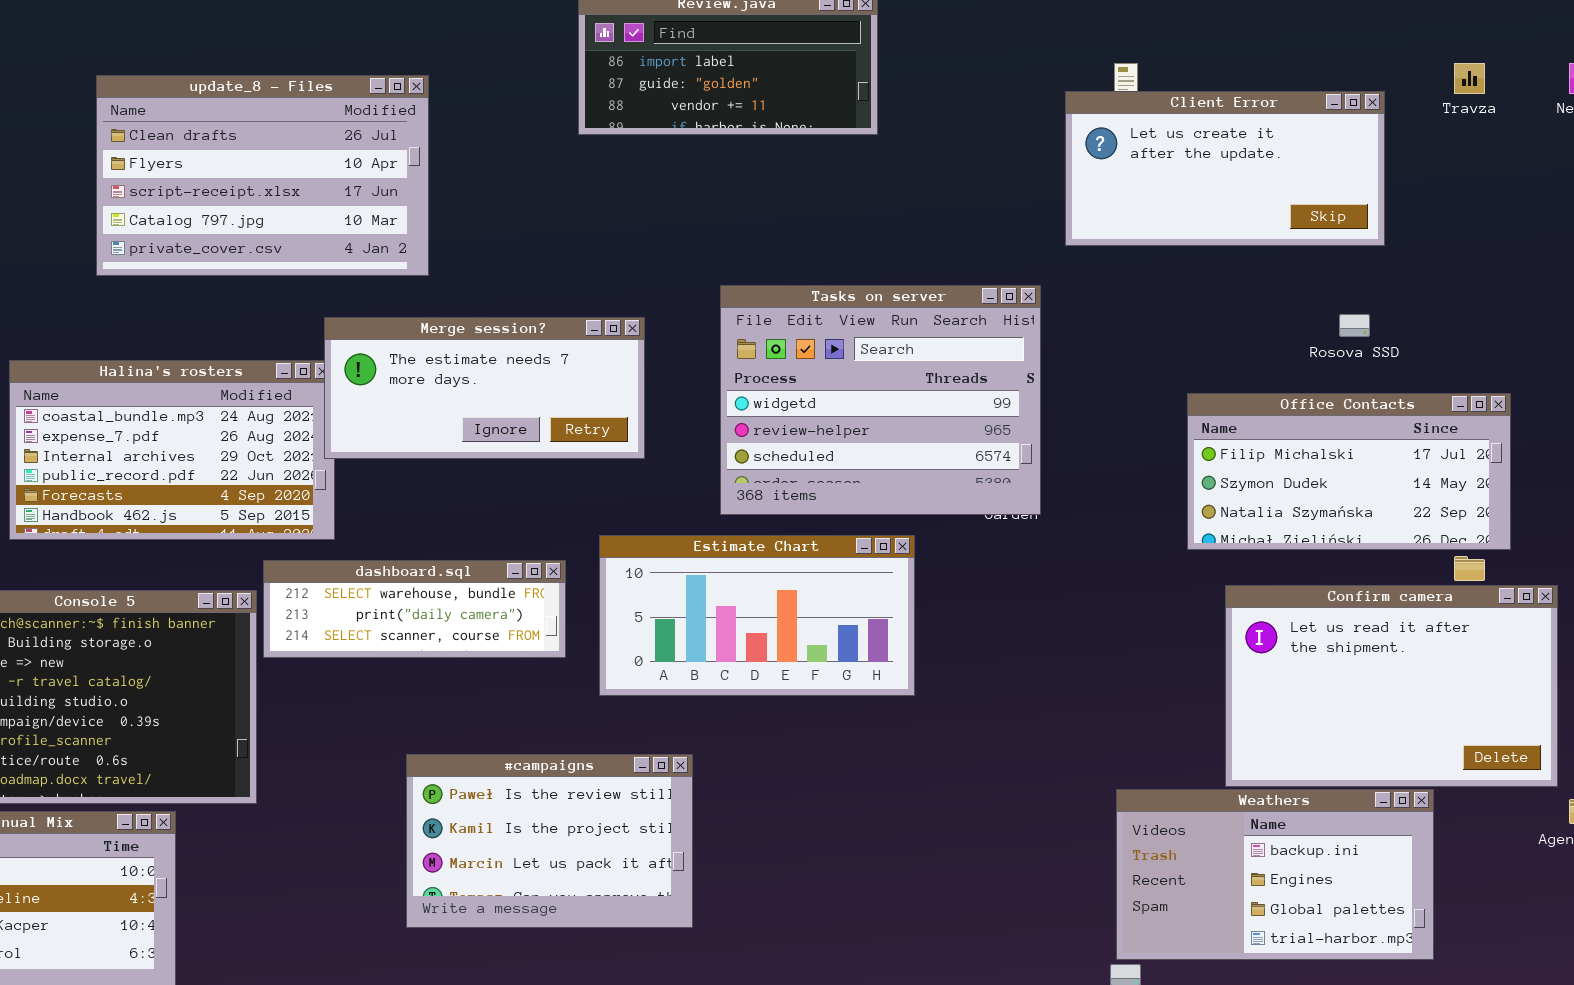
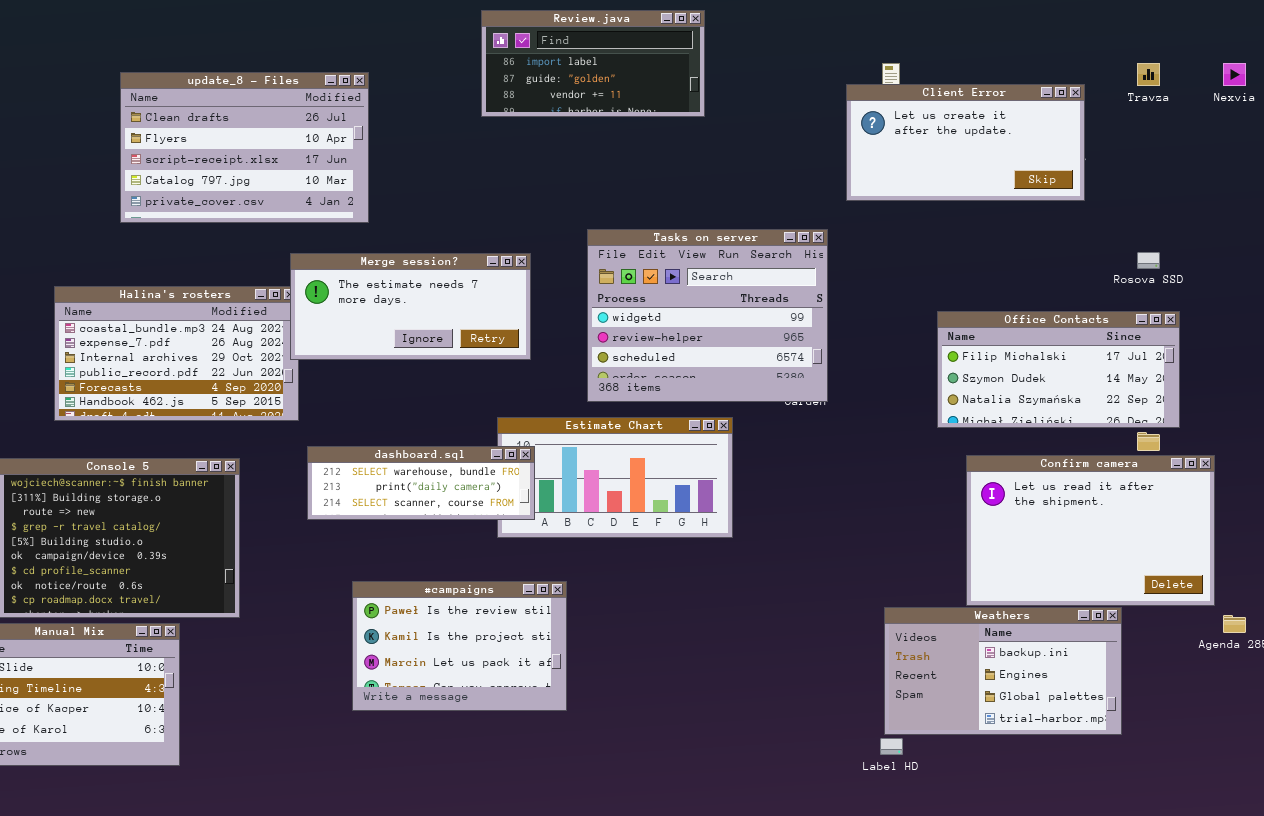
Rosova SSD: [1339,314,1370,337] -> [1137,252,1160,269], moved
dashboard.sql: [263,560,566,658] -> [307,446,535,520], moved

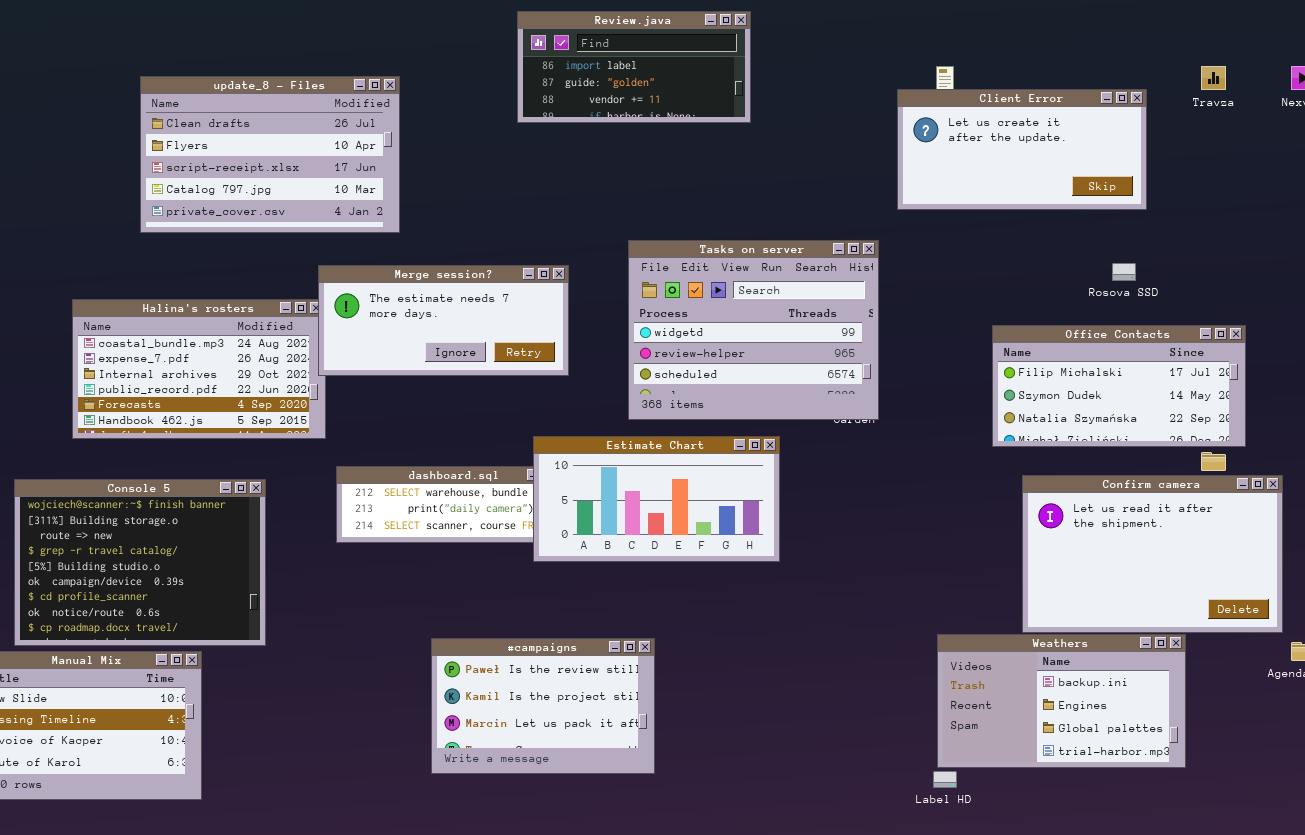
Rosova SSD: [1137,252,1160,269] -> [1112,263,1136,281], moved
Estimate Chart: [497,417,733,538] -> [533,436,780,562], raised
#campaigns: [352,581,567,711] -> [431,638,655,774], moved

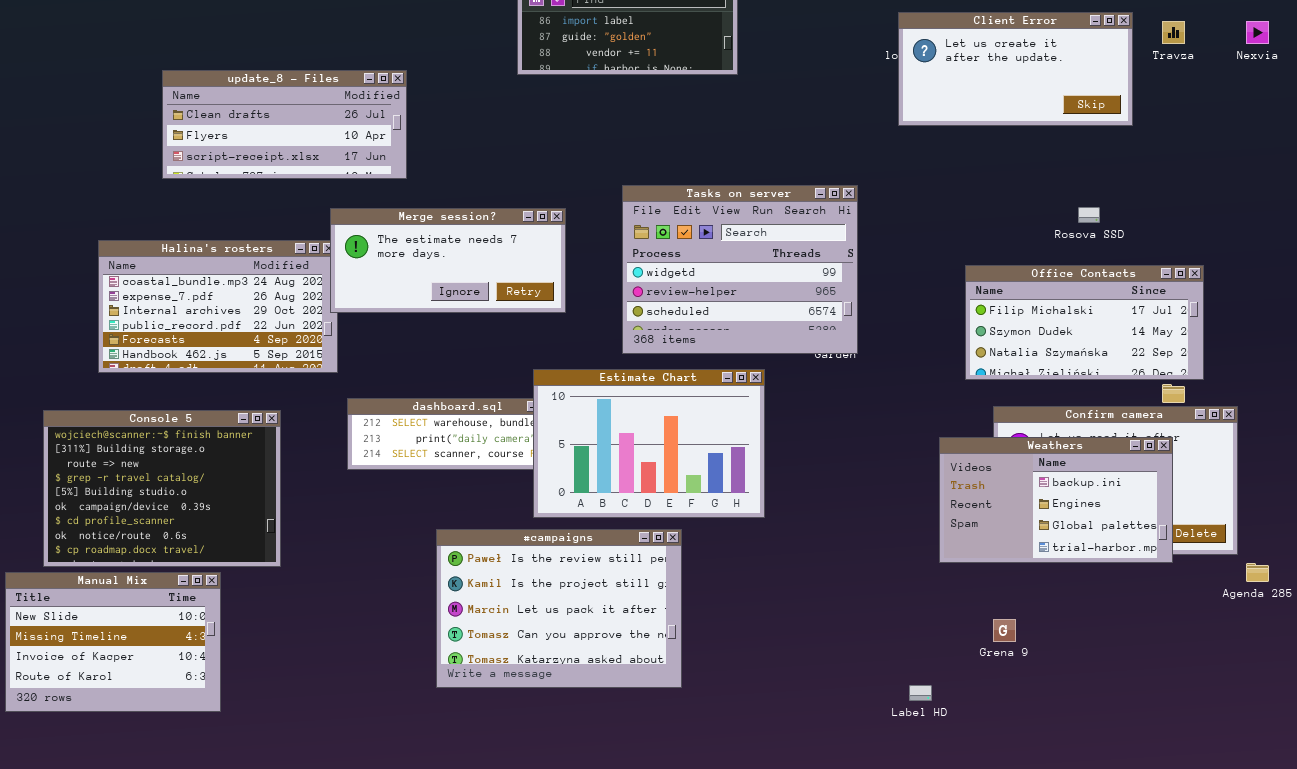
update_8 - Files: [140,76,400,233] -> [162,70,407,179], resized
Client Error: [897,89,1147,210] -> [898,12,1133,126], moved
Estimate Chart: [533,436,780,562] -> [533,369,765,518], resized
Weathers: [937,634,1186,768] -> [939,437,1173,563], moved
#campaigns: [431,638,655,774] -> [436,529,682,688], resized

